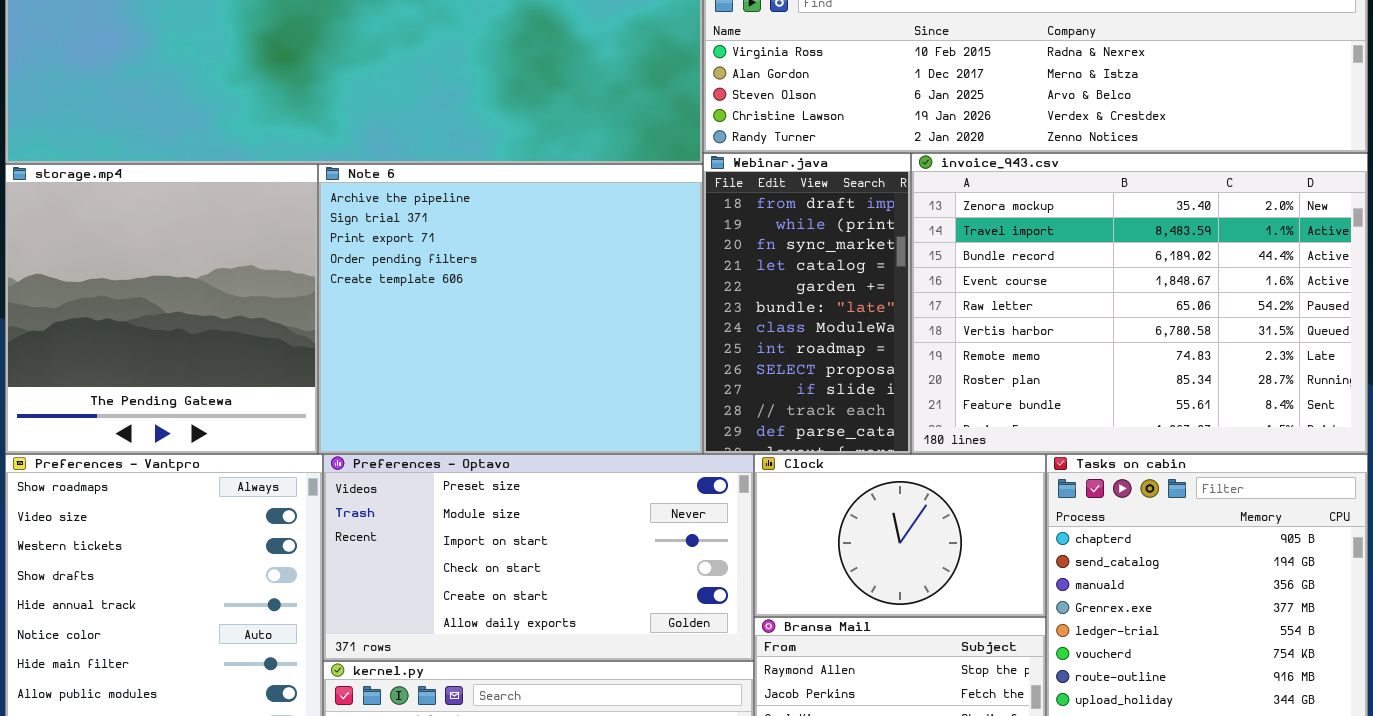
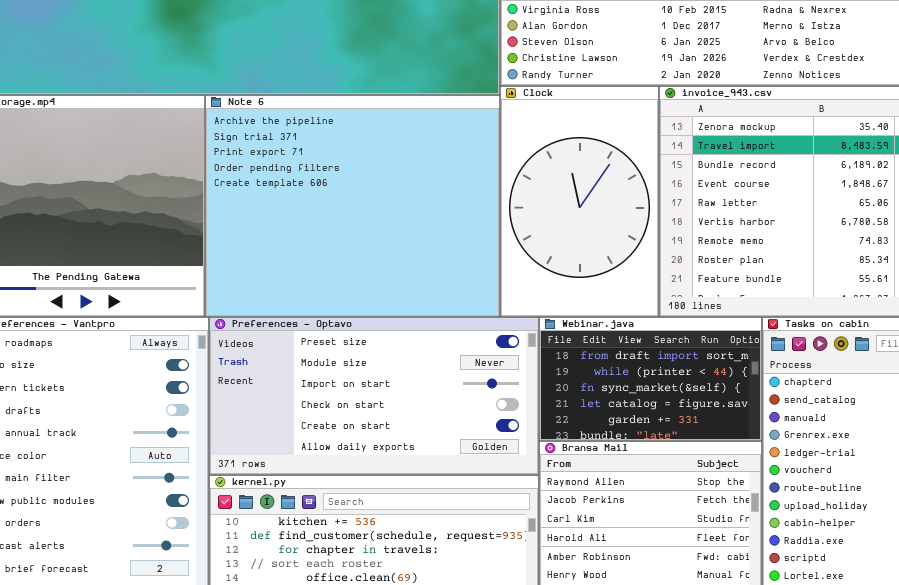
Webinar.java: [703,153,911,454] -> [539,317,762,441], moved, resized
Clock: [754,454,1046,617] -> [500,86,659,317], moved, resized

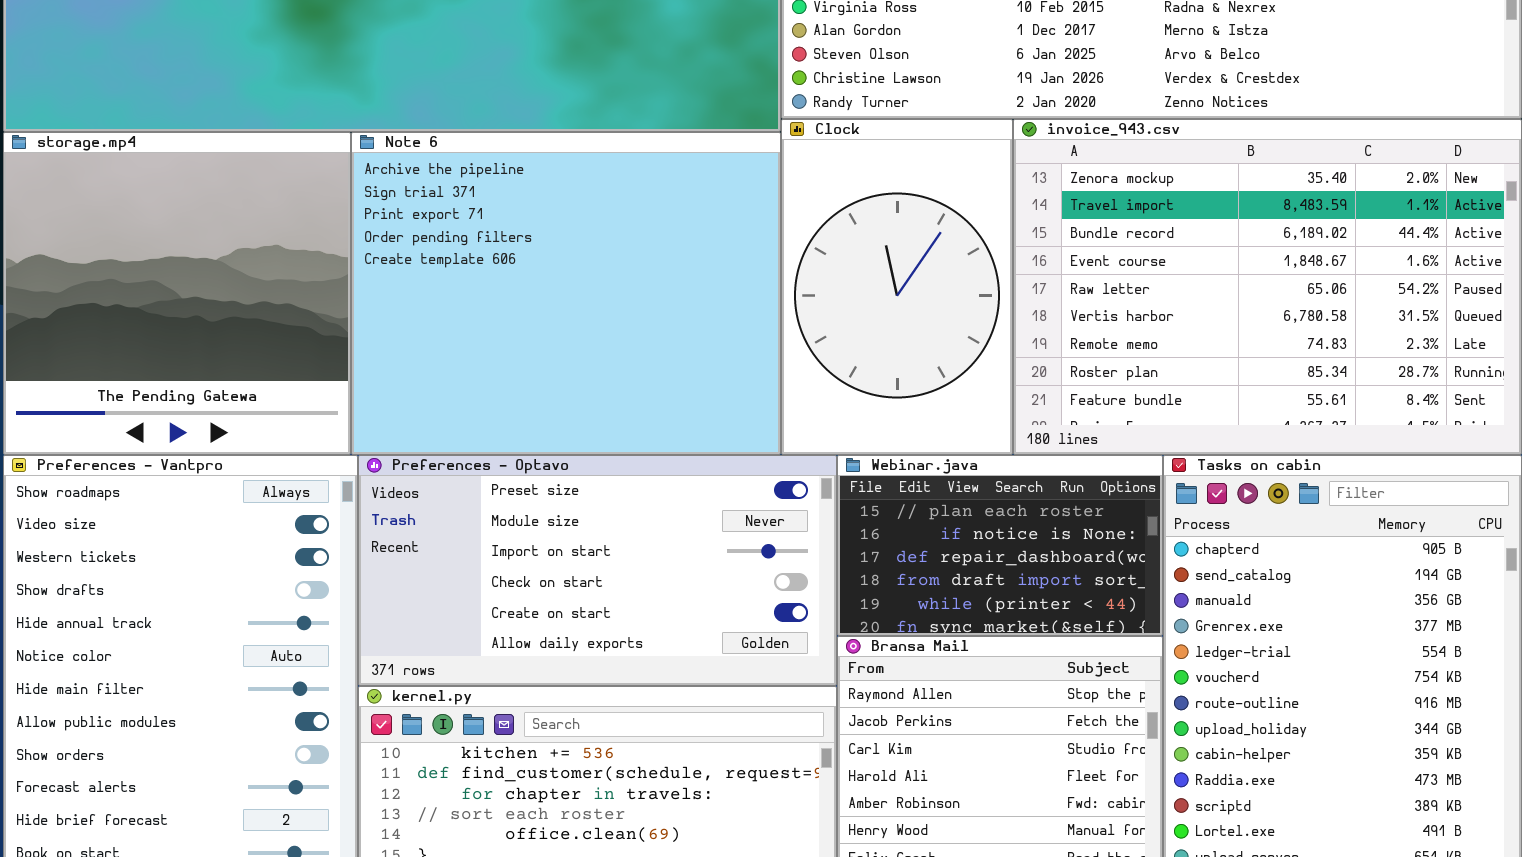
Webinar.java: [539,317,762,441] -> [837,455,1163,636], scrolled up 3 rows

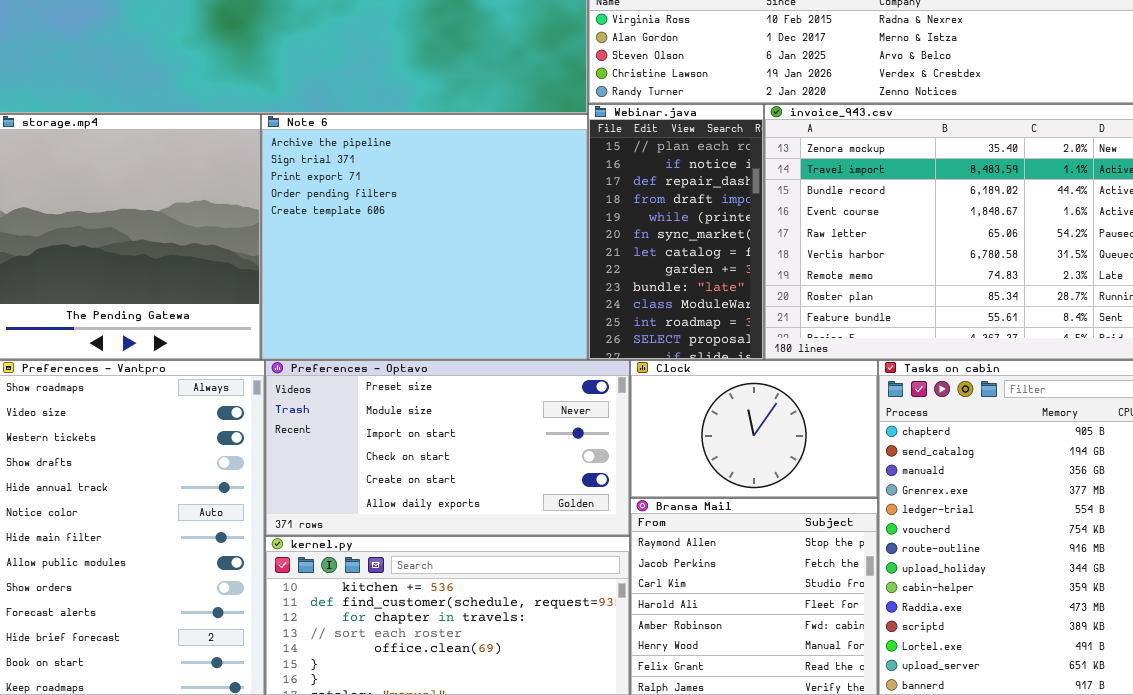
Clock: [781,119,1013,455] -> [630,360,878,498], moved, resized
Webinar.java: [837,455,1163,636] -> [588,104,764,360], moved, resized

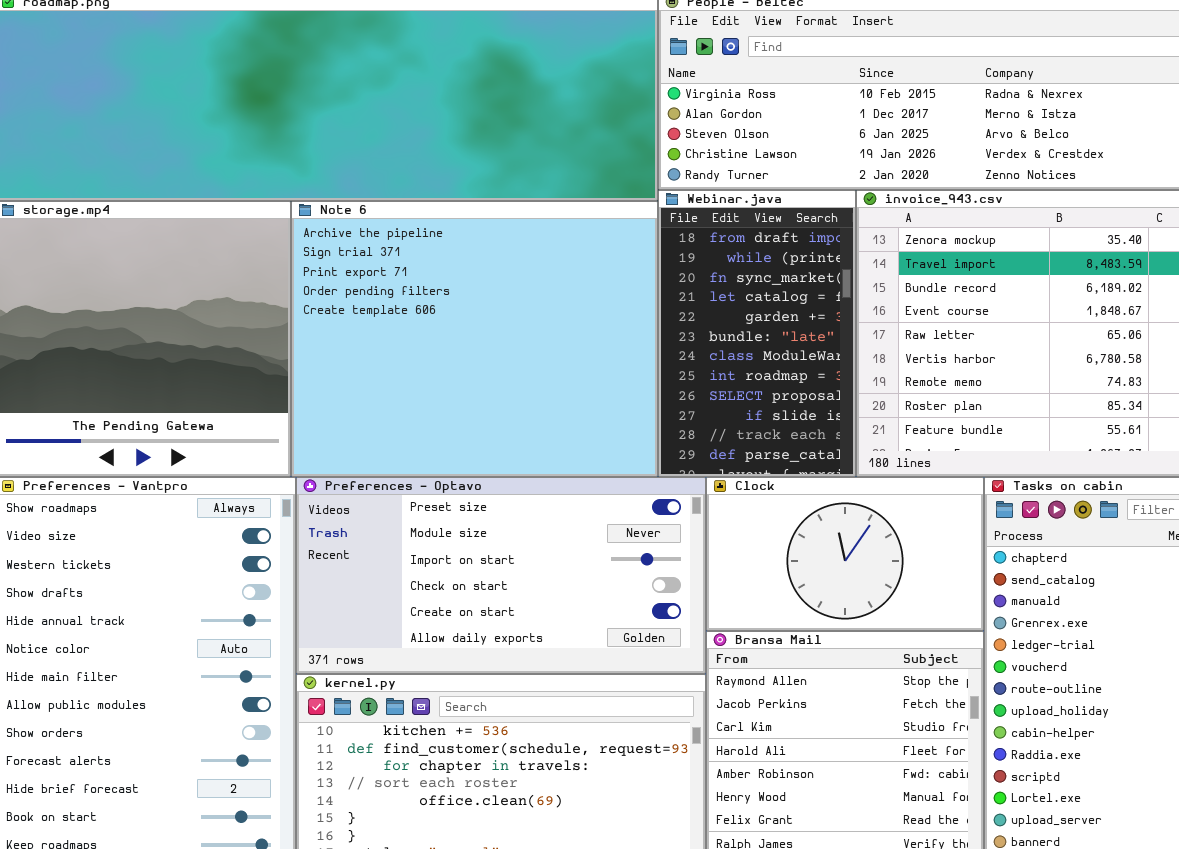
Webinar.java: [588,104,764,360] -> [658,190,856,477], scrolled down 3 rows

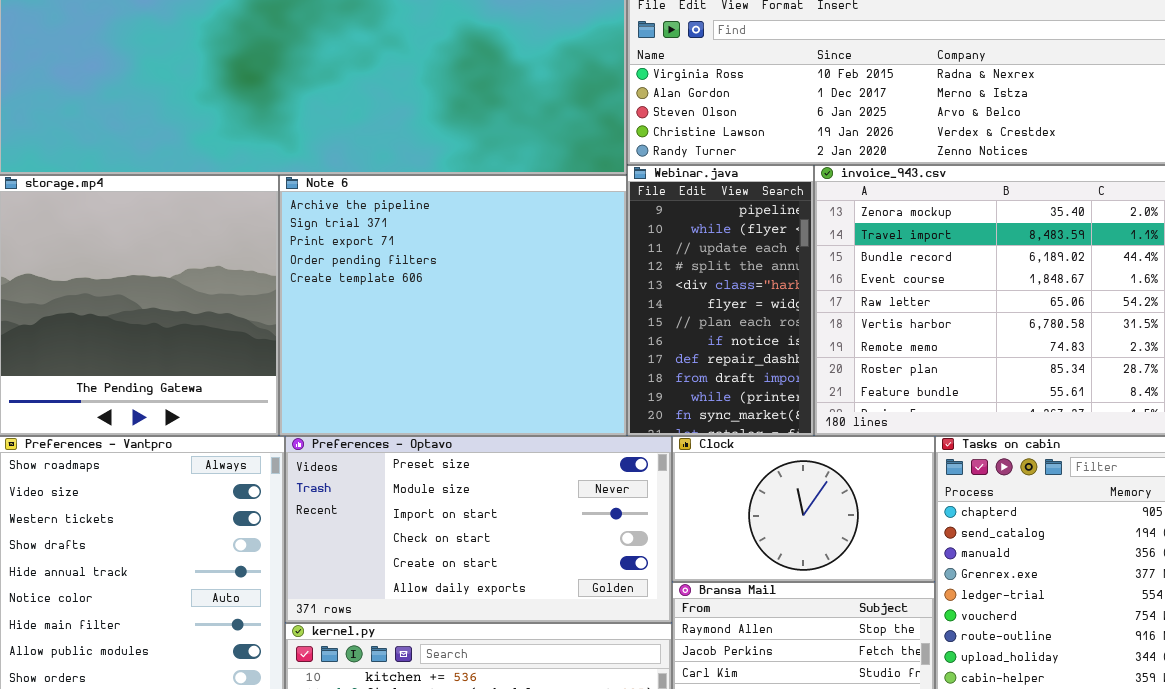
Webinar.java: [658,190,856,477] -> [627,165,814,436], scrolled up 9 rows

